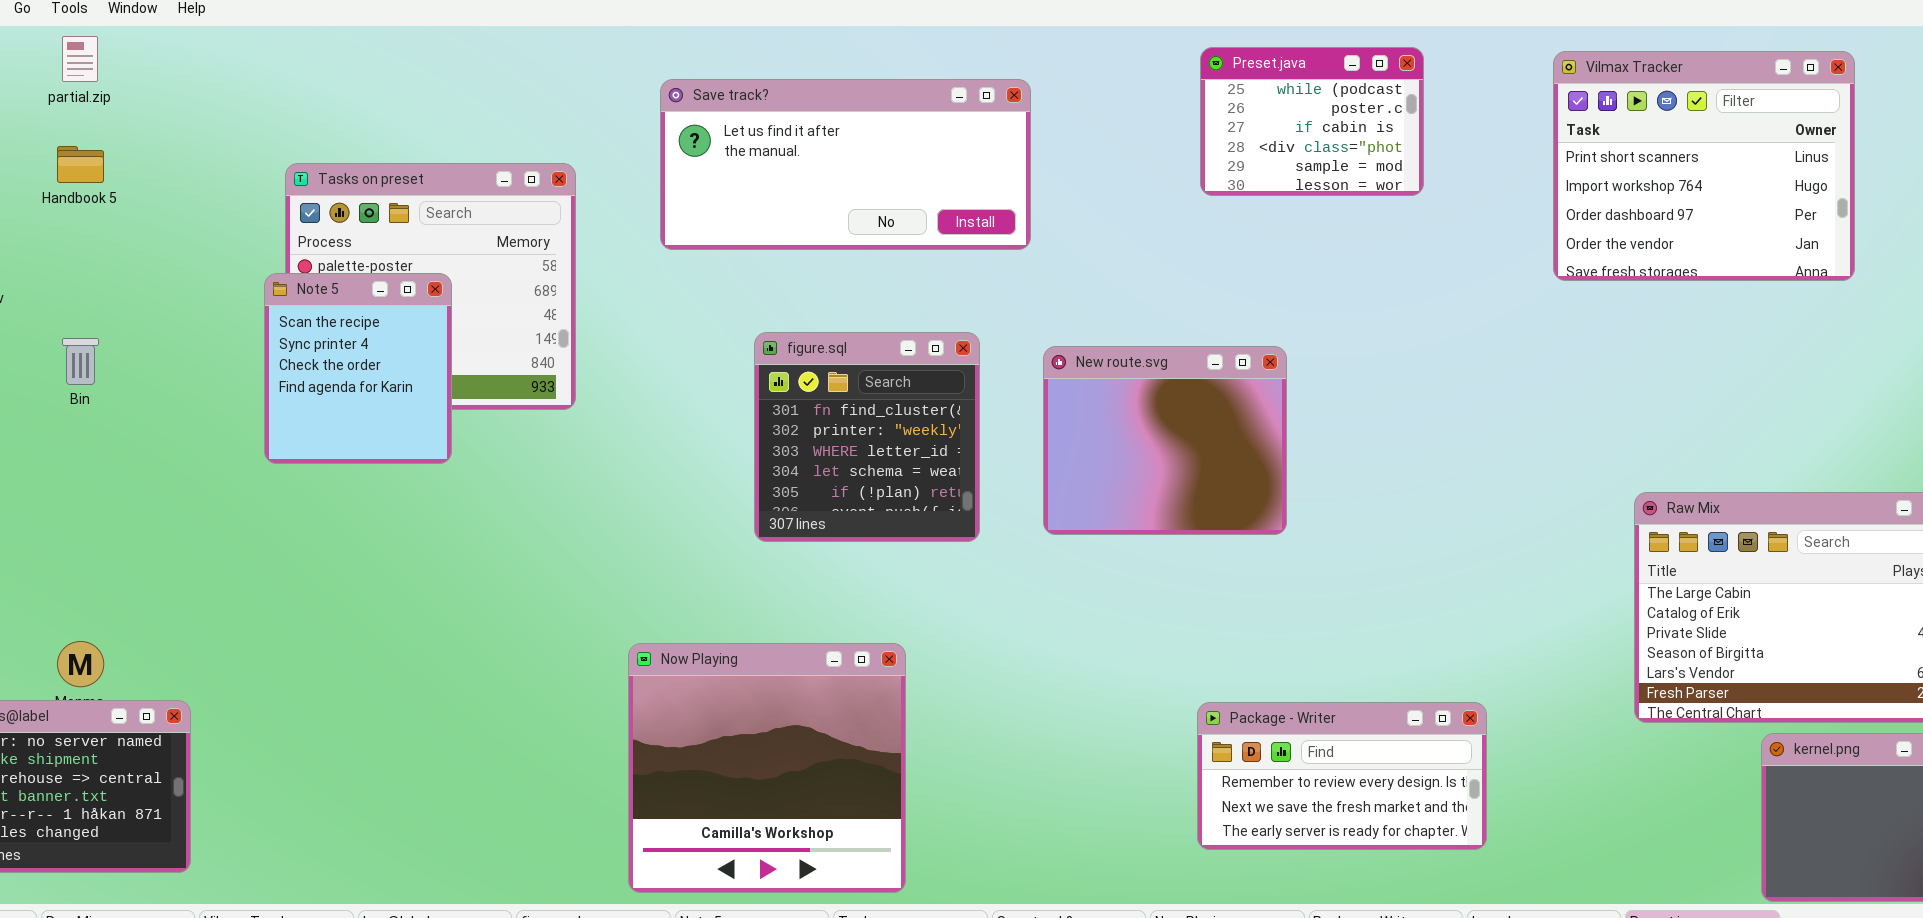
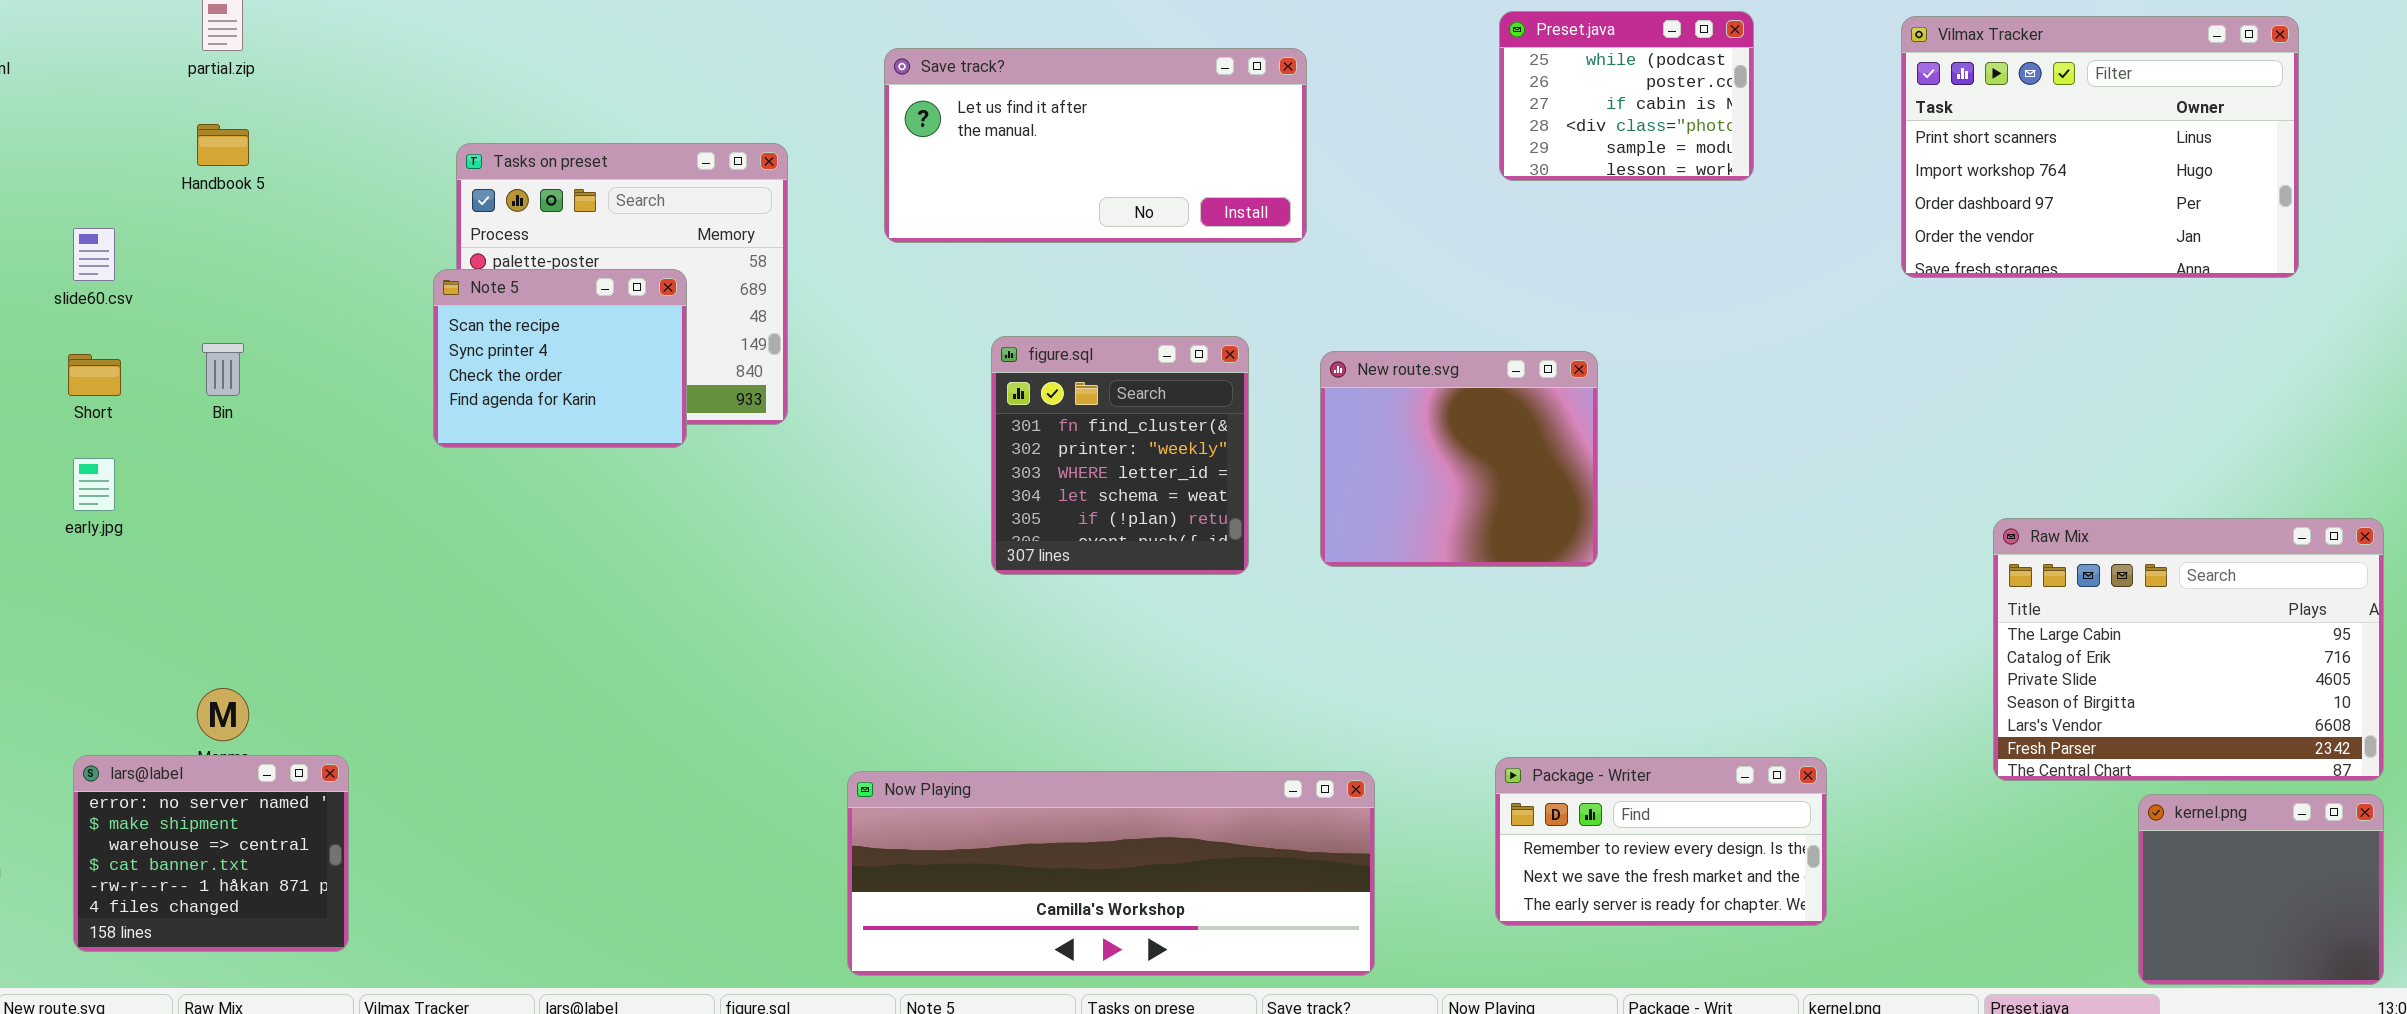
Vilmax Tracker: [1553,51,1855,281] -> [1901,16,2299,278], resized
Note 5: [264,273,452,464] -> [433,269,687,448], resized
Now Playing: [628,643,906,893] -> [847,771,1375,976], resized

